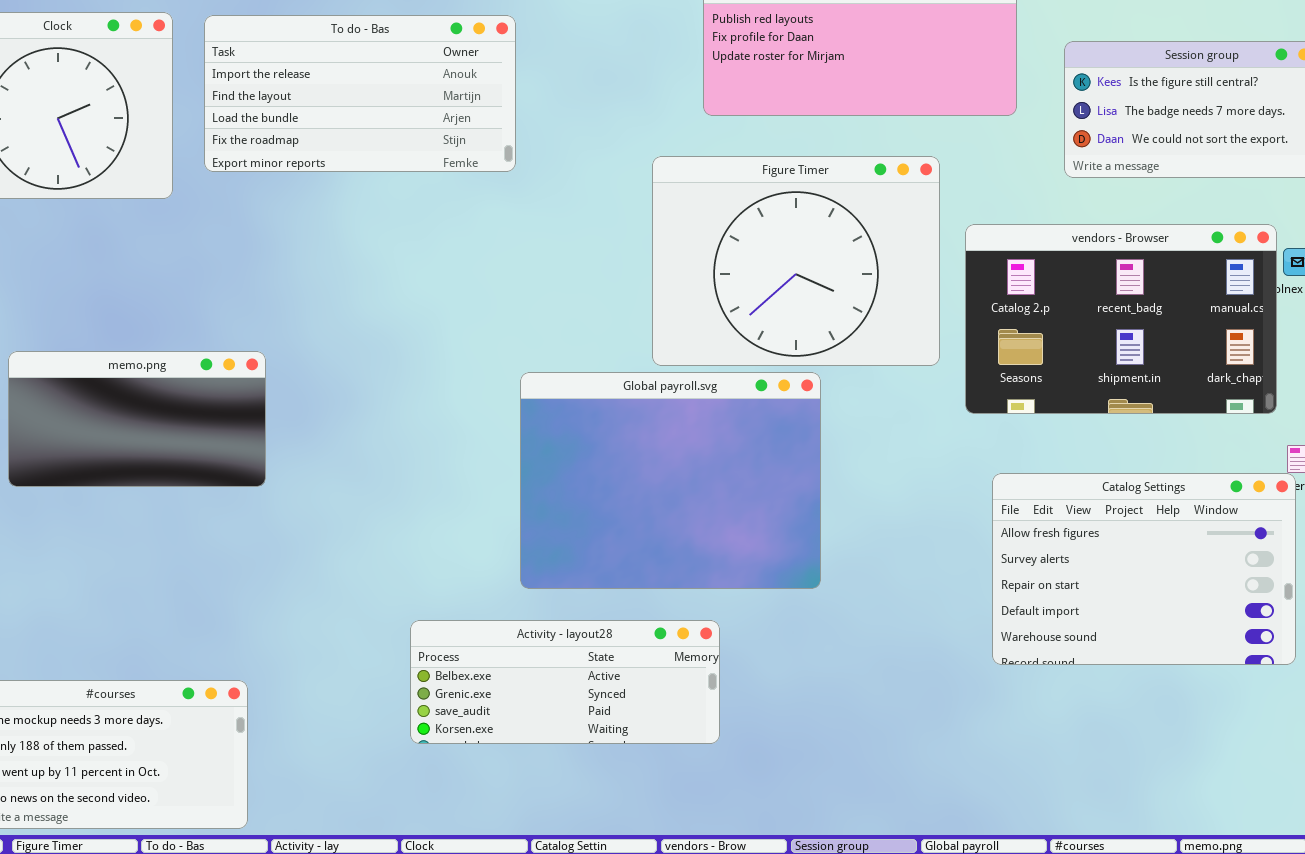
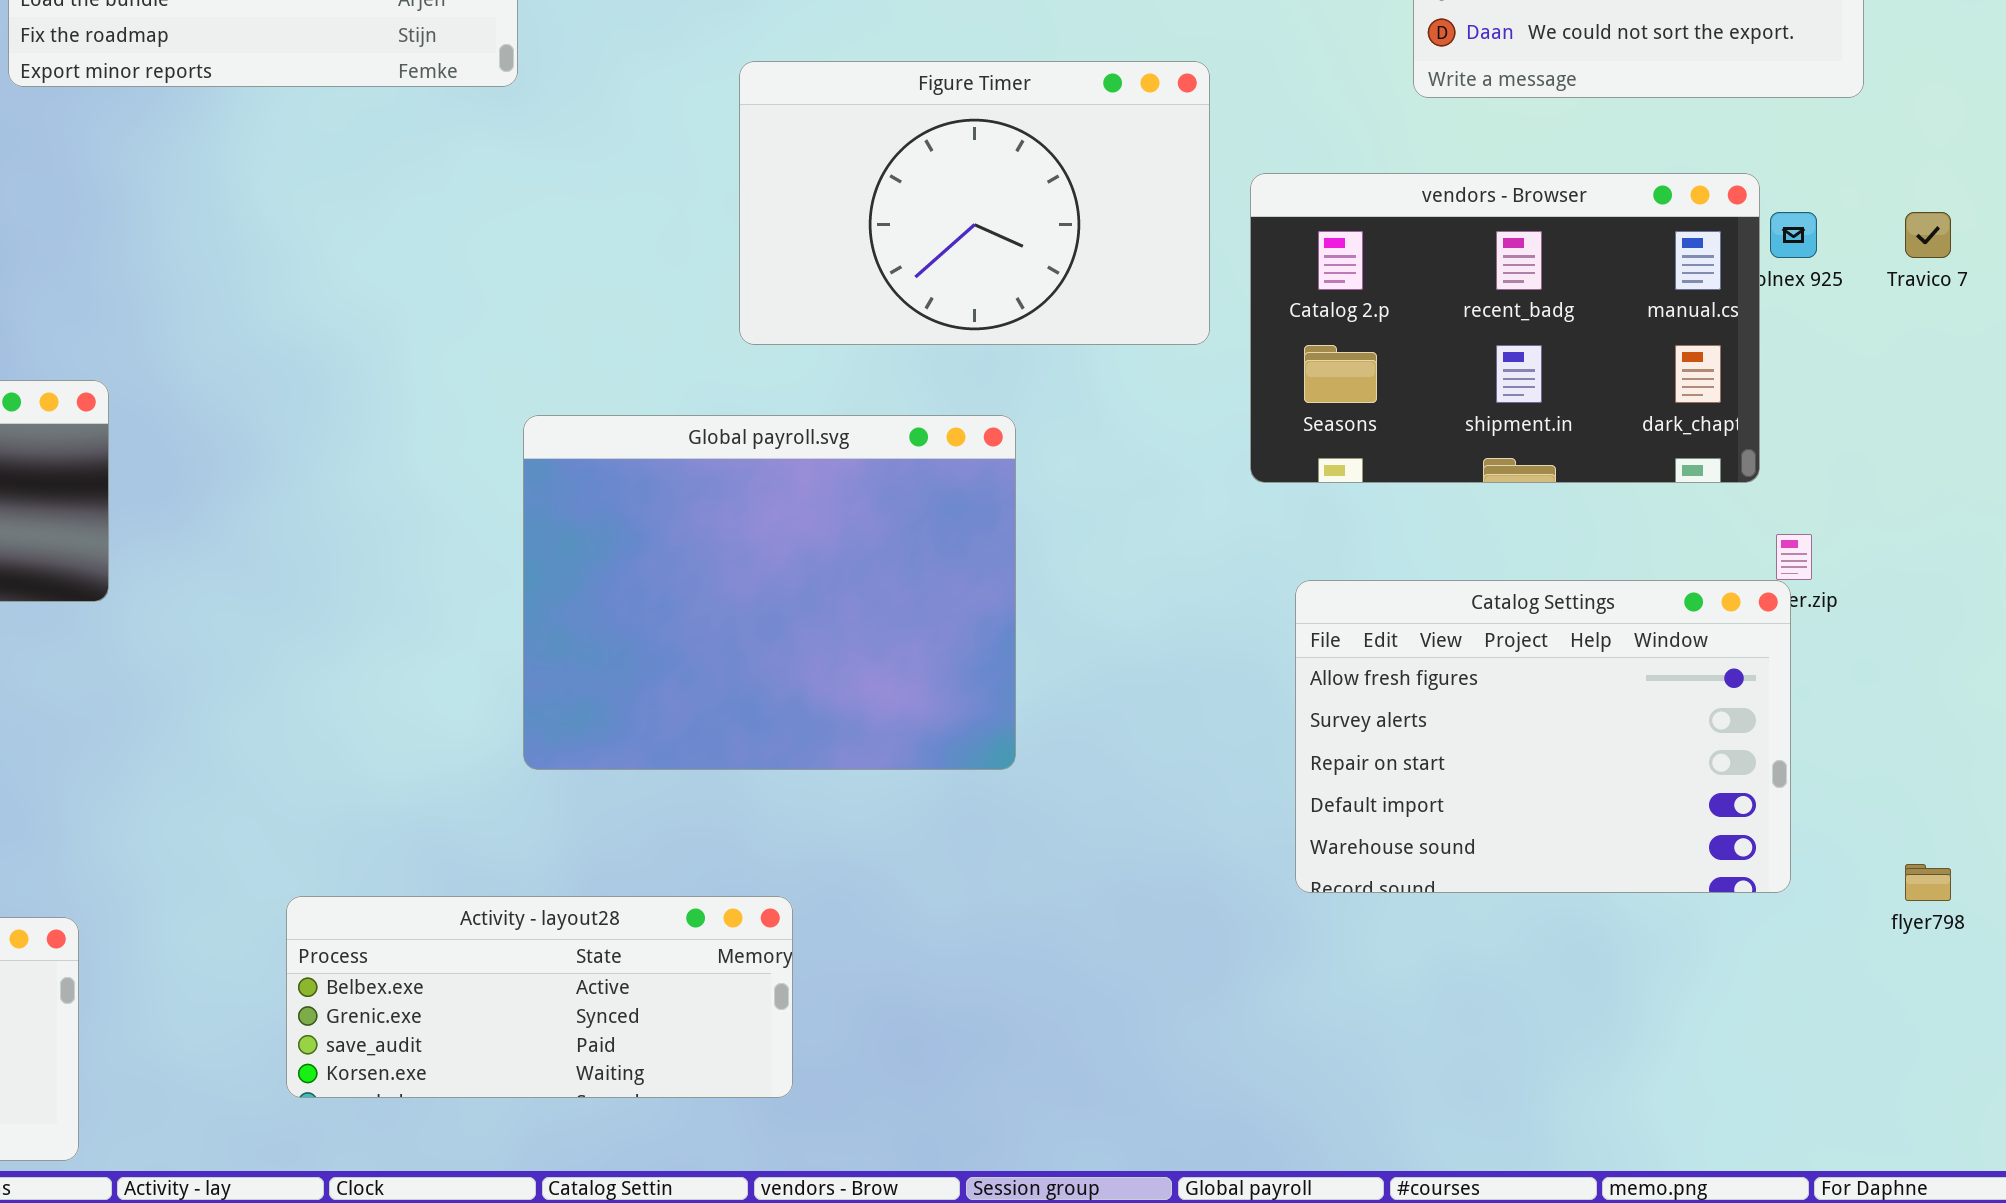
Figure Timer: [652,156,940,366] -> [739,61,1210,345], resized
Activity - layout28: [410,620,720,744] -> [286,896,793,1098], moved

